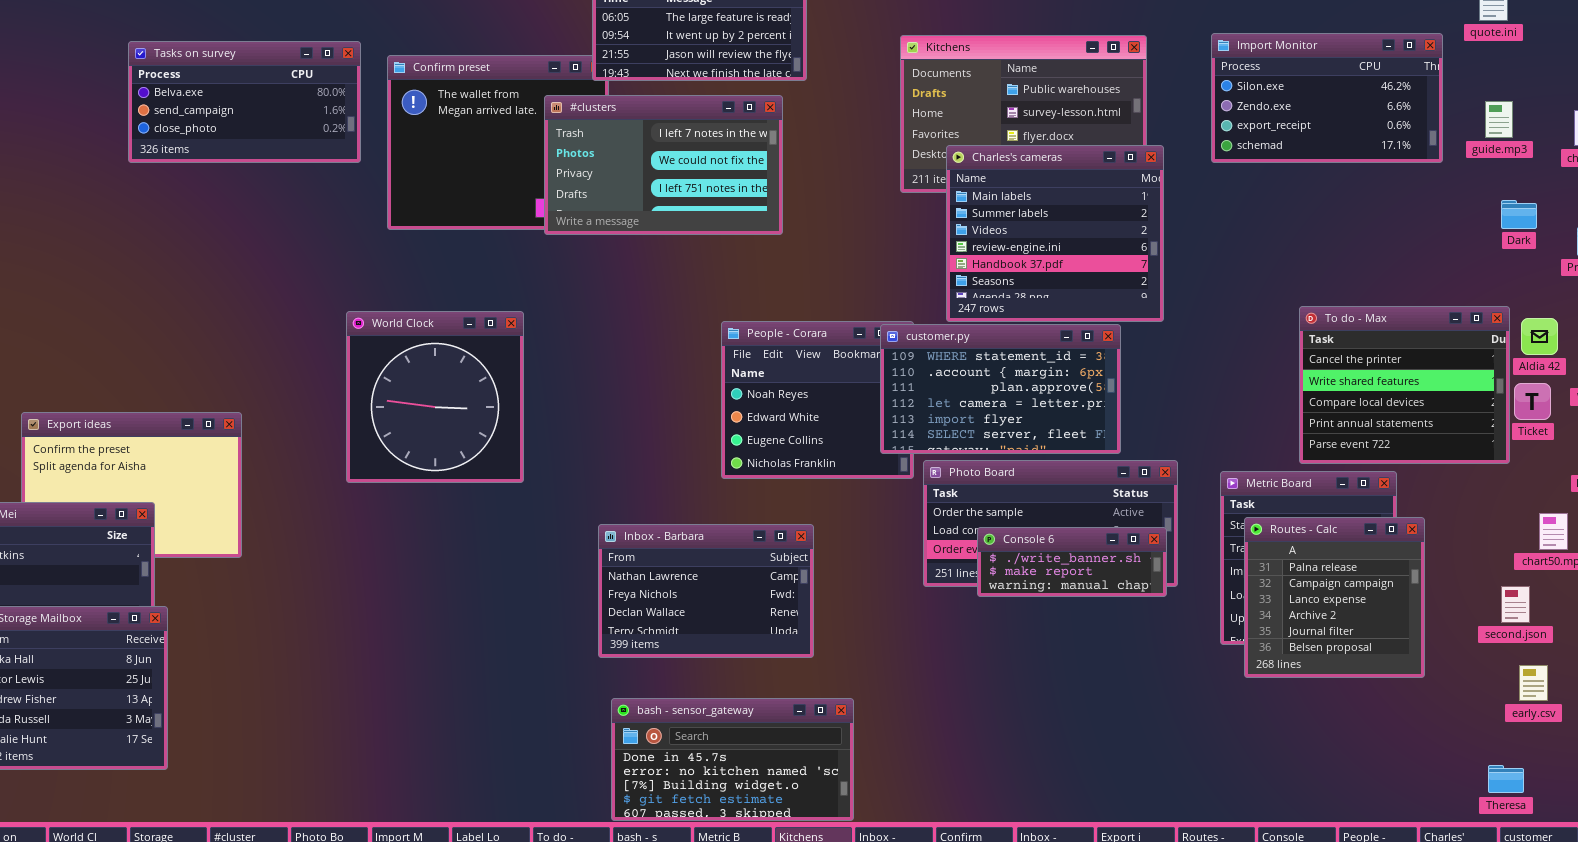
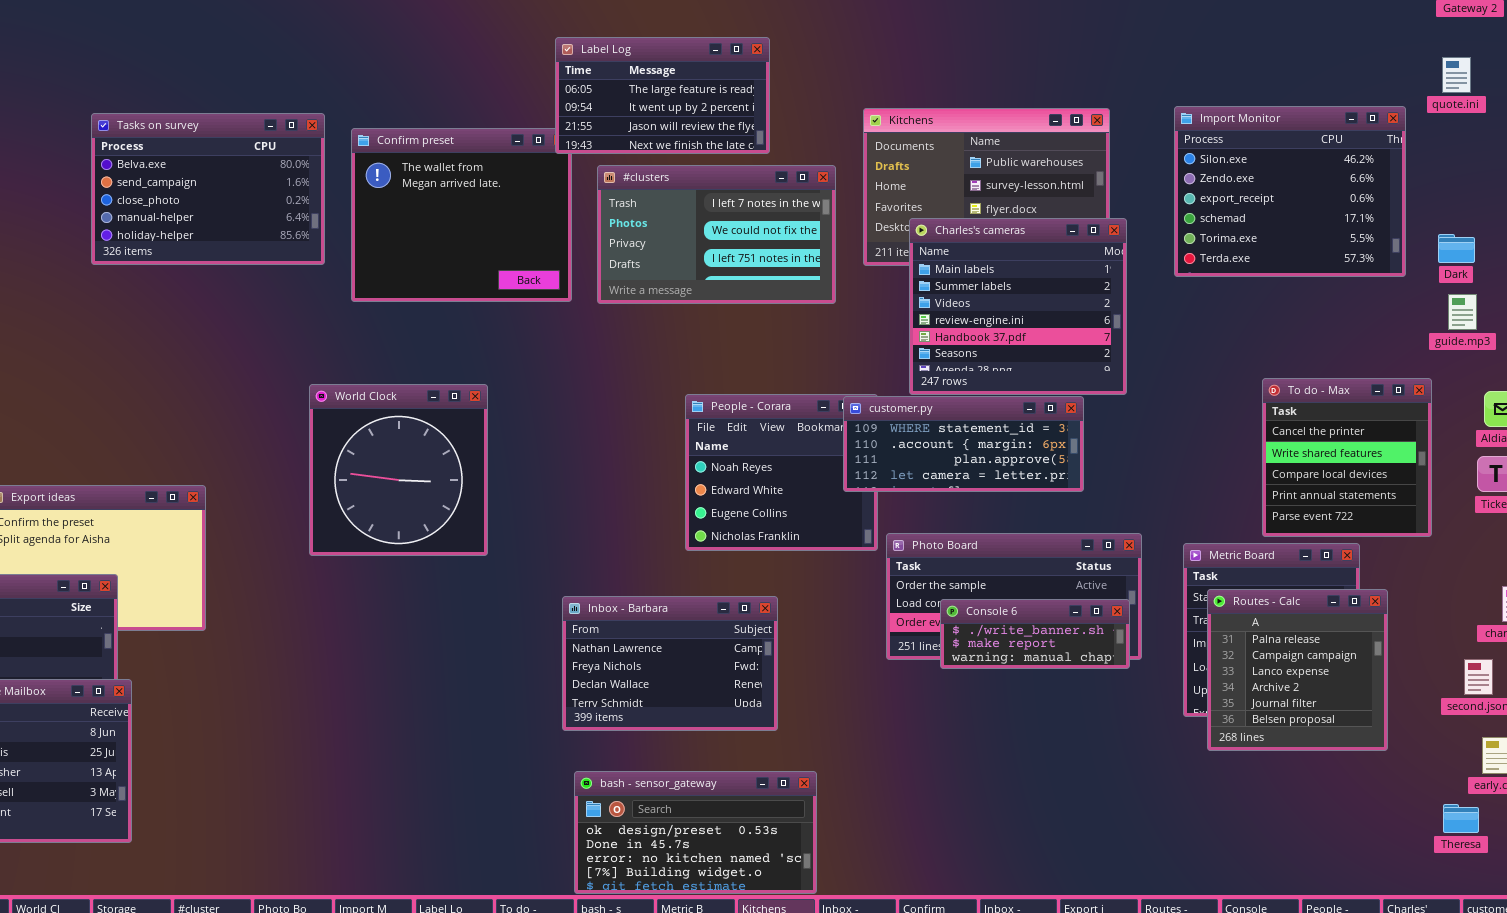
Import Monitor: [1211,33,1443,163] -> [1174,106,1406,277], resized
Tasks on survey: [128,41,361,163] -> [91,113,325,265], resized
#clusters: [544,95,783,235] -> [597,165,836,304], moved
guide.mp3: [1485,101,1513,138] -> [1448,294,1477,330], moved
Dark: [1501,200,1537,229] -> [1438,234,1475,263], moved
To do - Max: [1299,306,1510,464] -> [1262,378,1432,537], resized
customer.py: [880,324,1121,454] -> [843,396,1084,492], resized
bash - sensor_gateway: [611,698,854,821] -> [574,771,817,894], scrolled up 1 row
Theresa: [1488,765,1524,793] -> [1443,804,1479,833], moved

